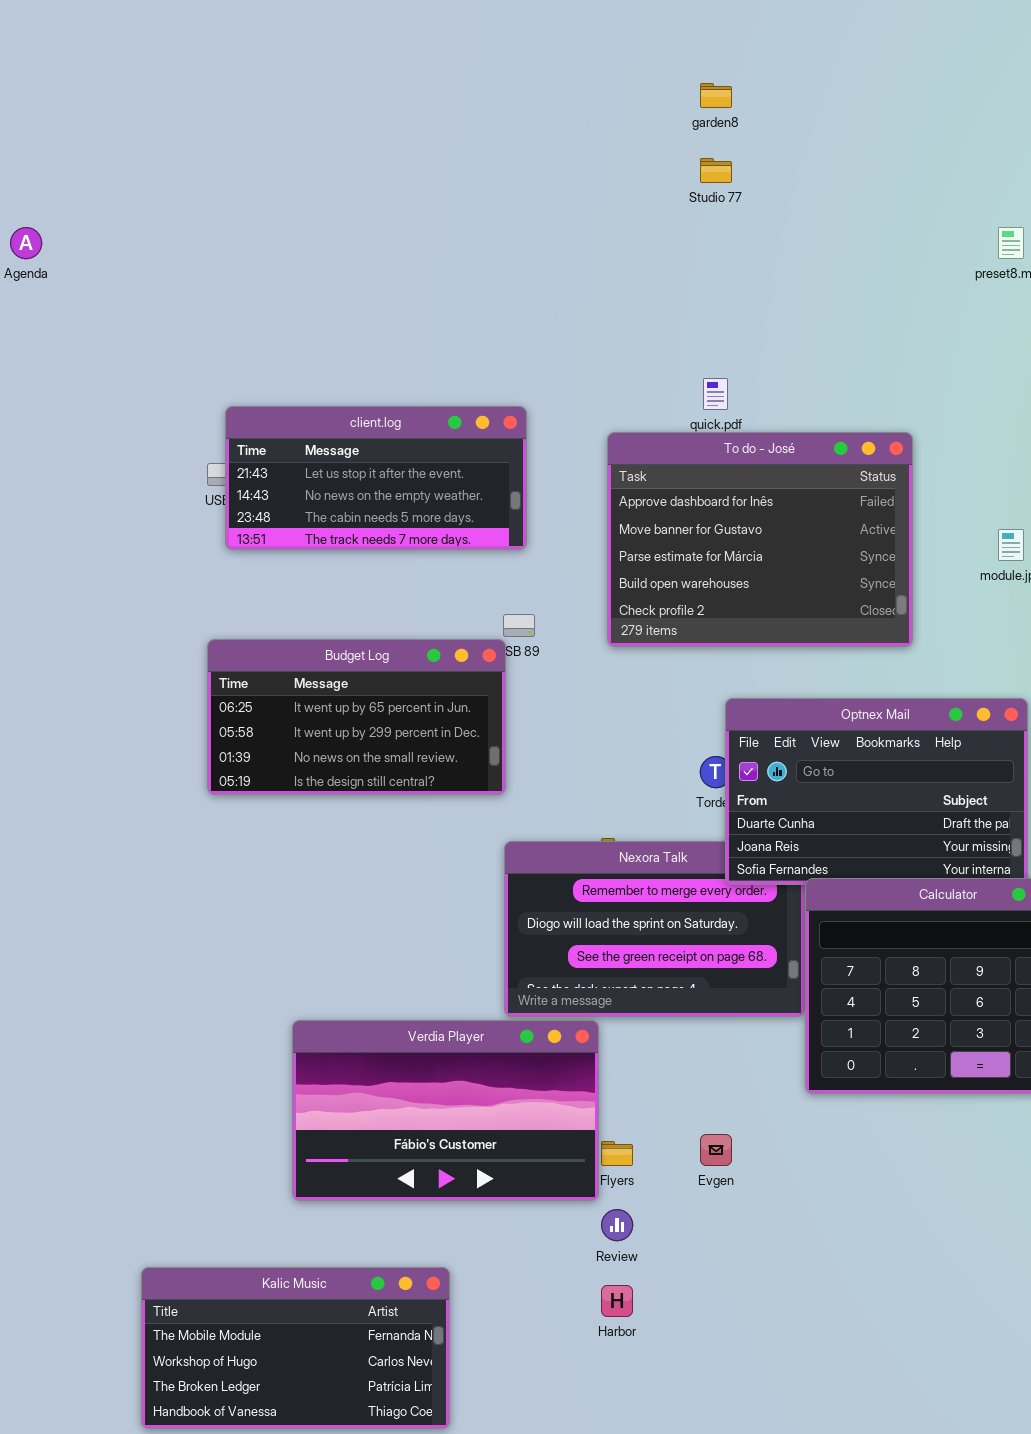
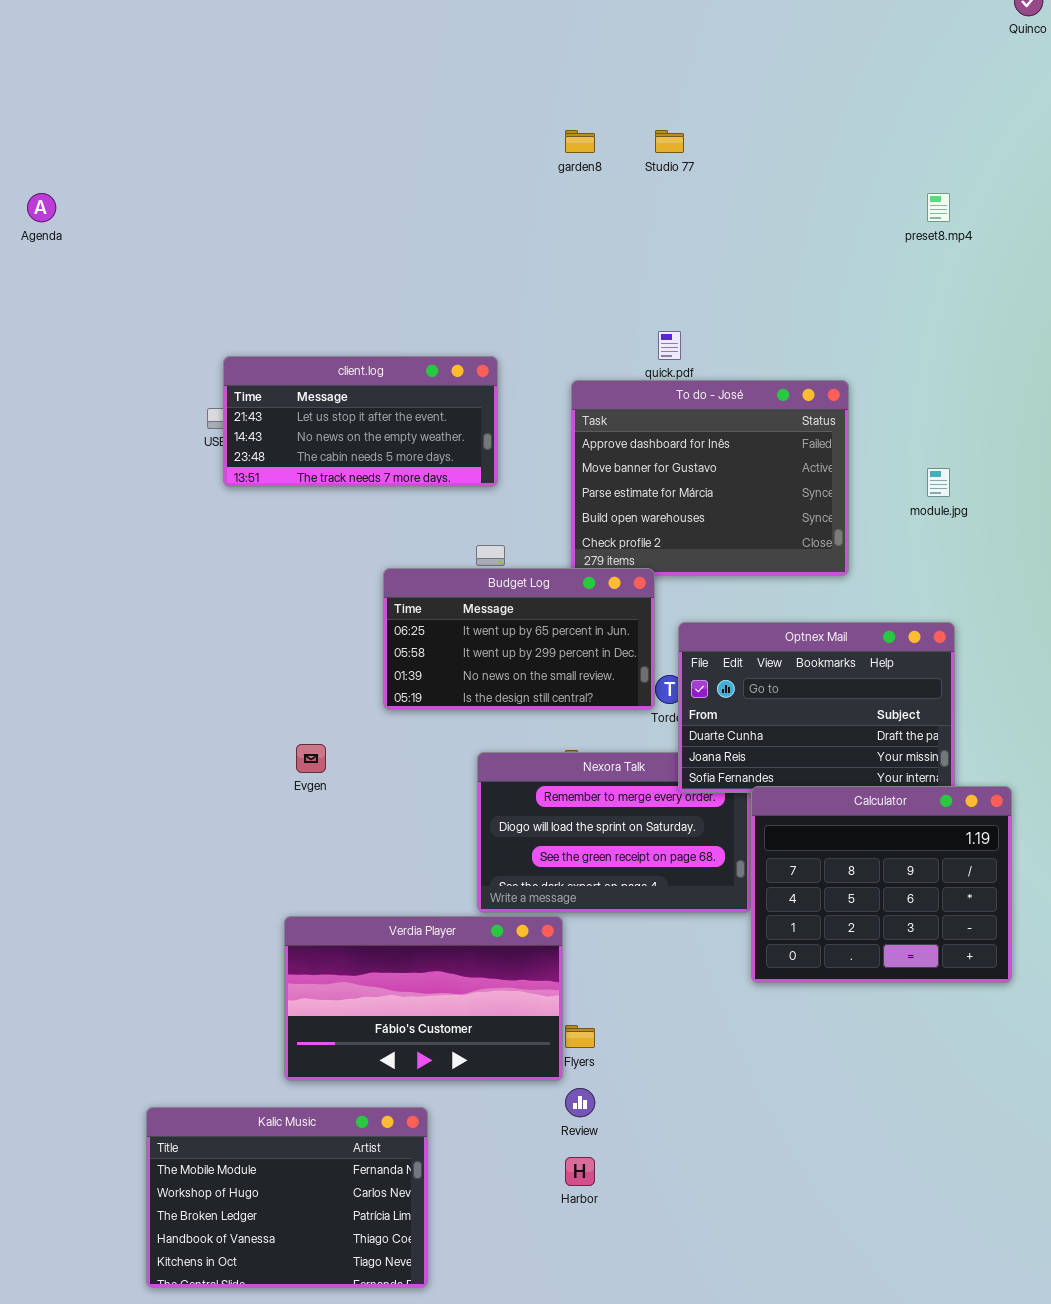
garden8: [700,83,732,108] -> [565,130,595,153], moved
Budget Log: [207,639,506,795] -> [383,568,655,710], moved
Evgen: [700,1134,732,1166] -> [296,744,326,773], moved
Kalic Music: [141,1267,450,1429] -> [146,1107,428,1288], resized

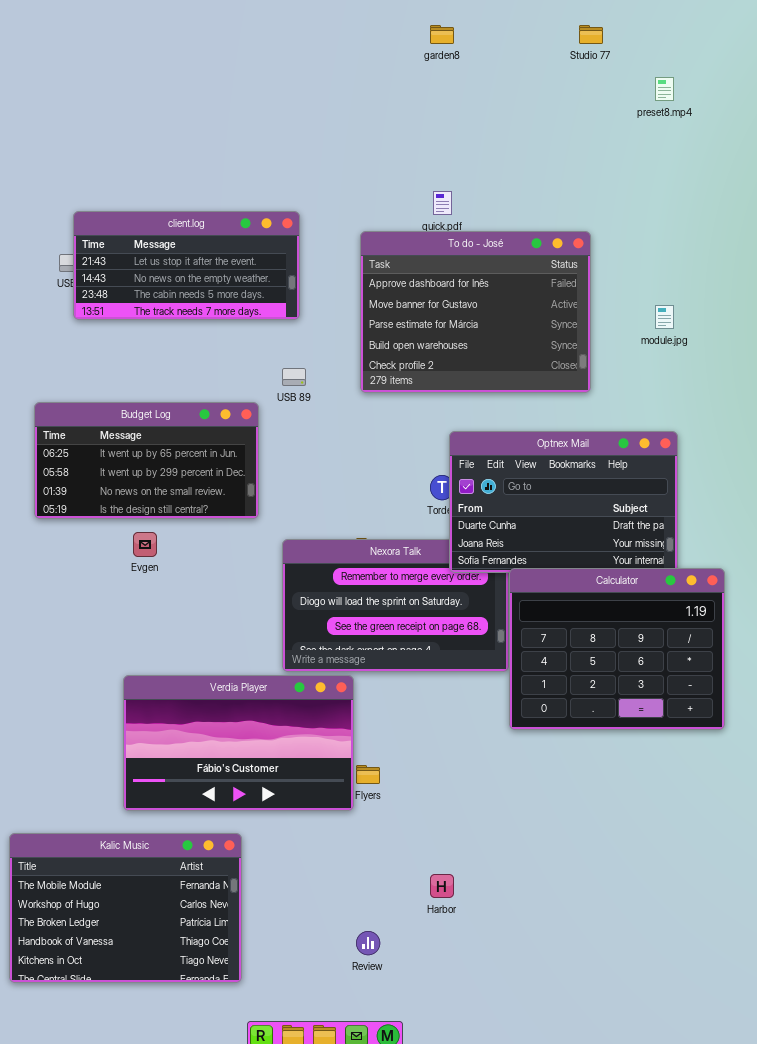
garden8: [565,130,595,153] -> [430,25,454,44], moved
Studio 77: [655,130,684,153] -> [579,25,603,44], moved
Budget Log: [383,568,655,710] -> [34,402,259,519], moved
Review: [565,1088,595,1117] -> [356,931,380,955], moved
Harbor: [565,1157,595,1186] -> [430,874,454,898], moved

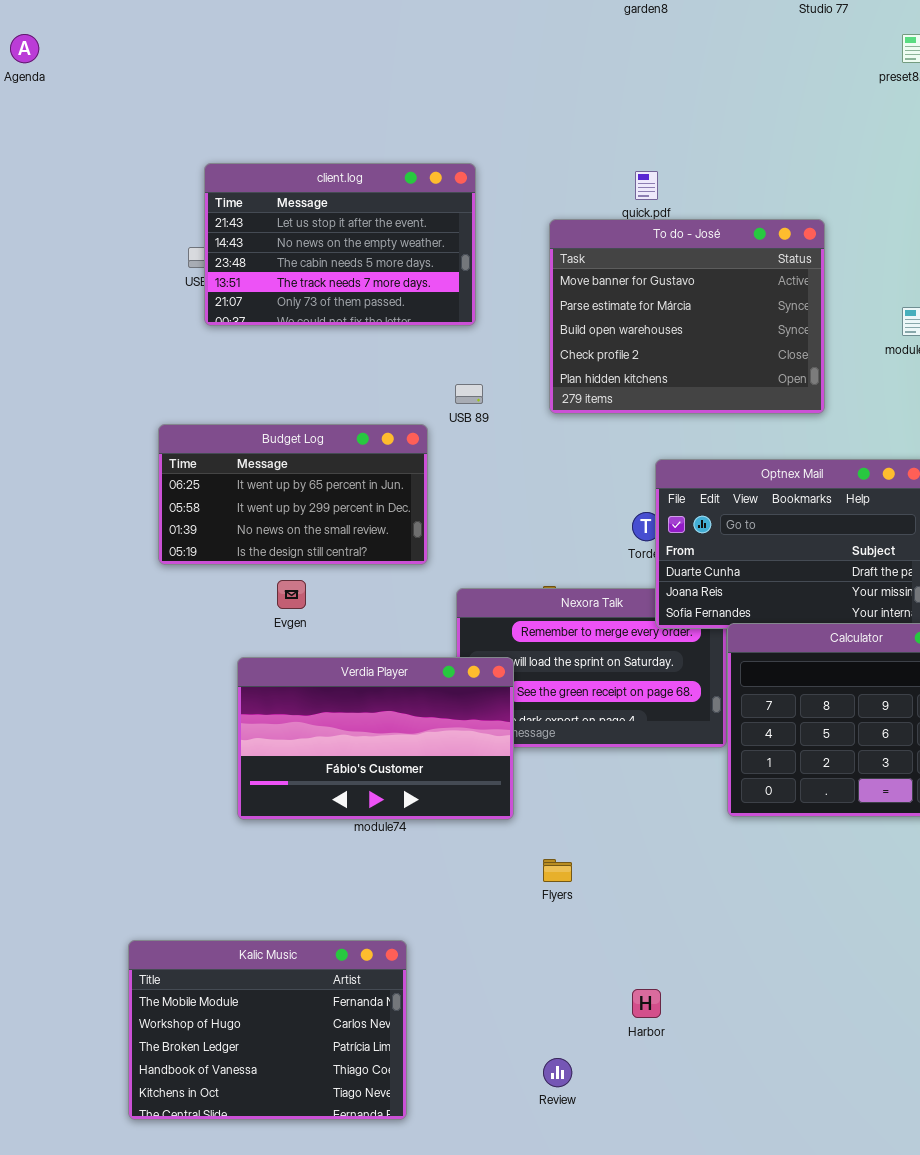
client.log: [73,211,300,320] -> [204,163,476,326], resized
To do - José: [360,231,591,393] -> [549,219,825,414], scrolled down 1 row
Verdia Player: [123,675,354,811] -> [237,657,514,820], moved

